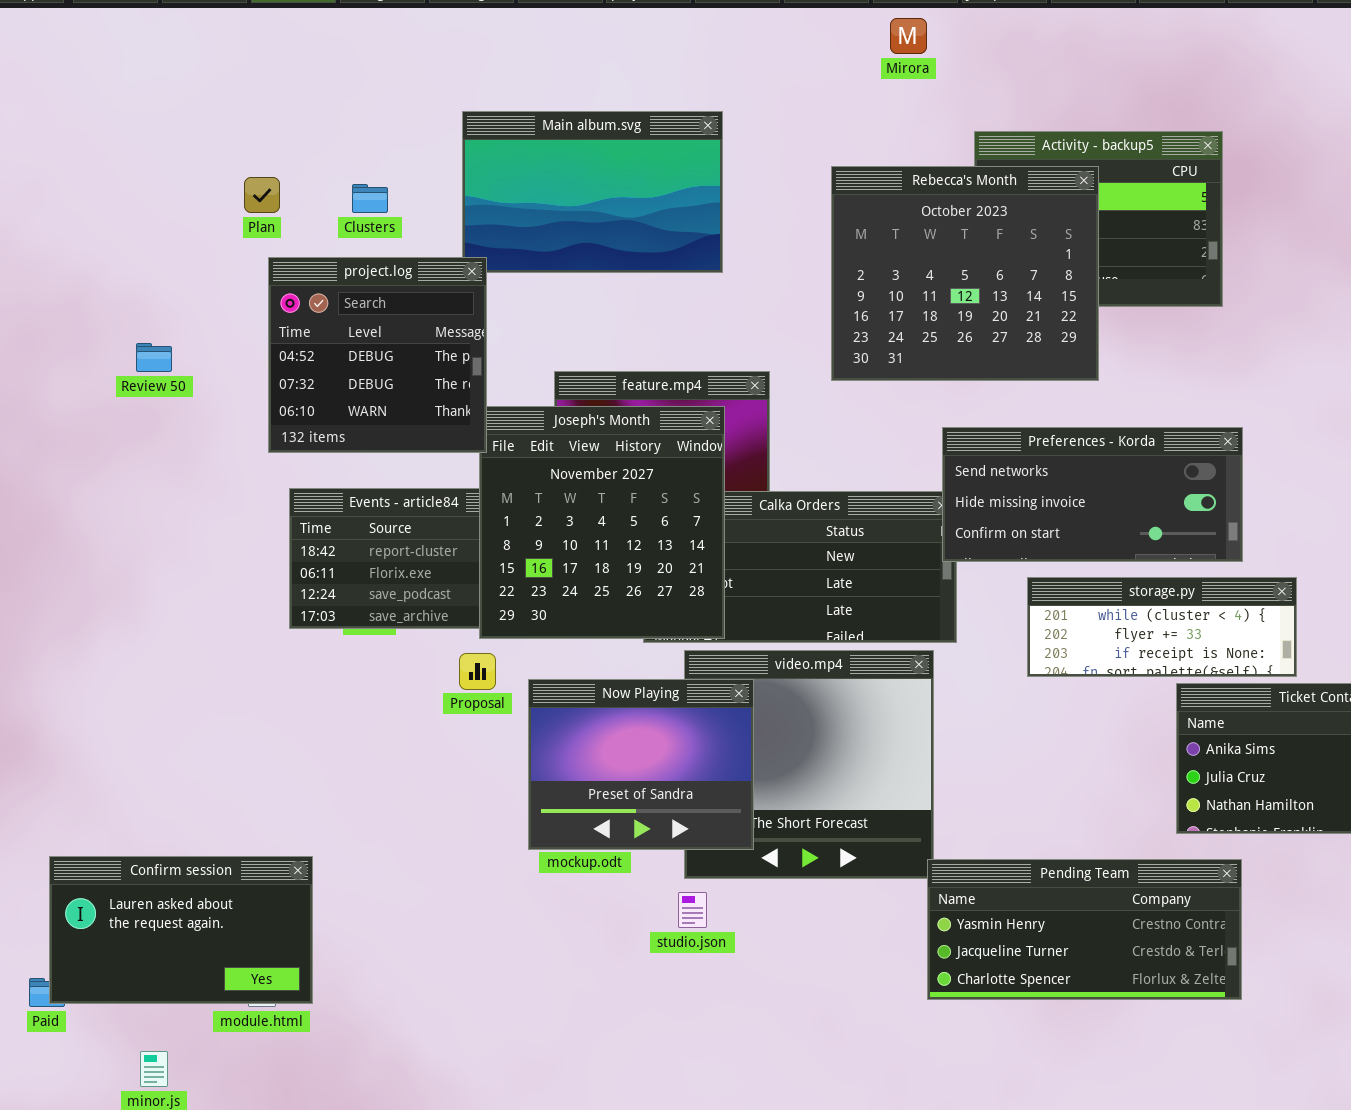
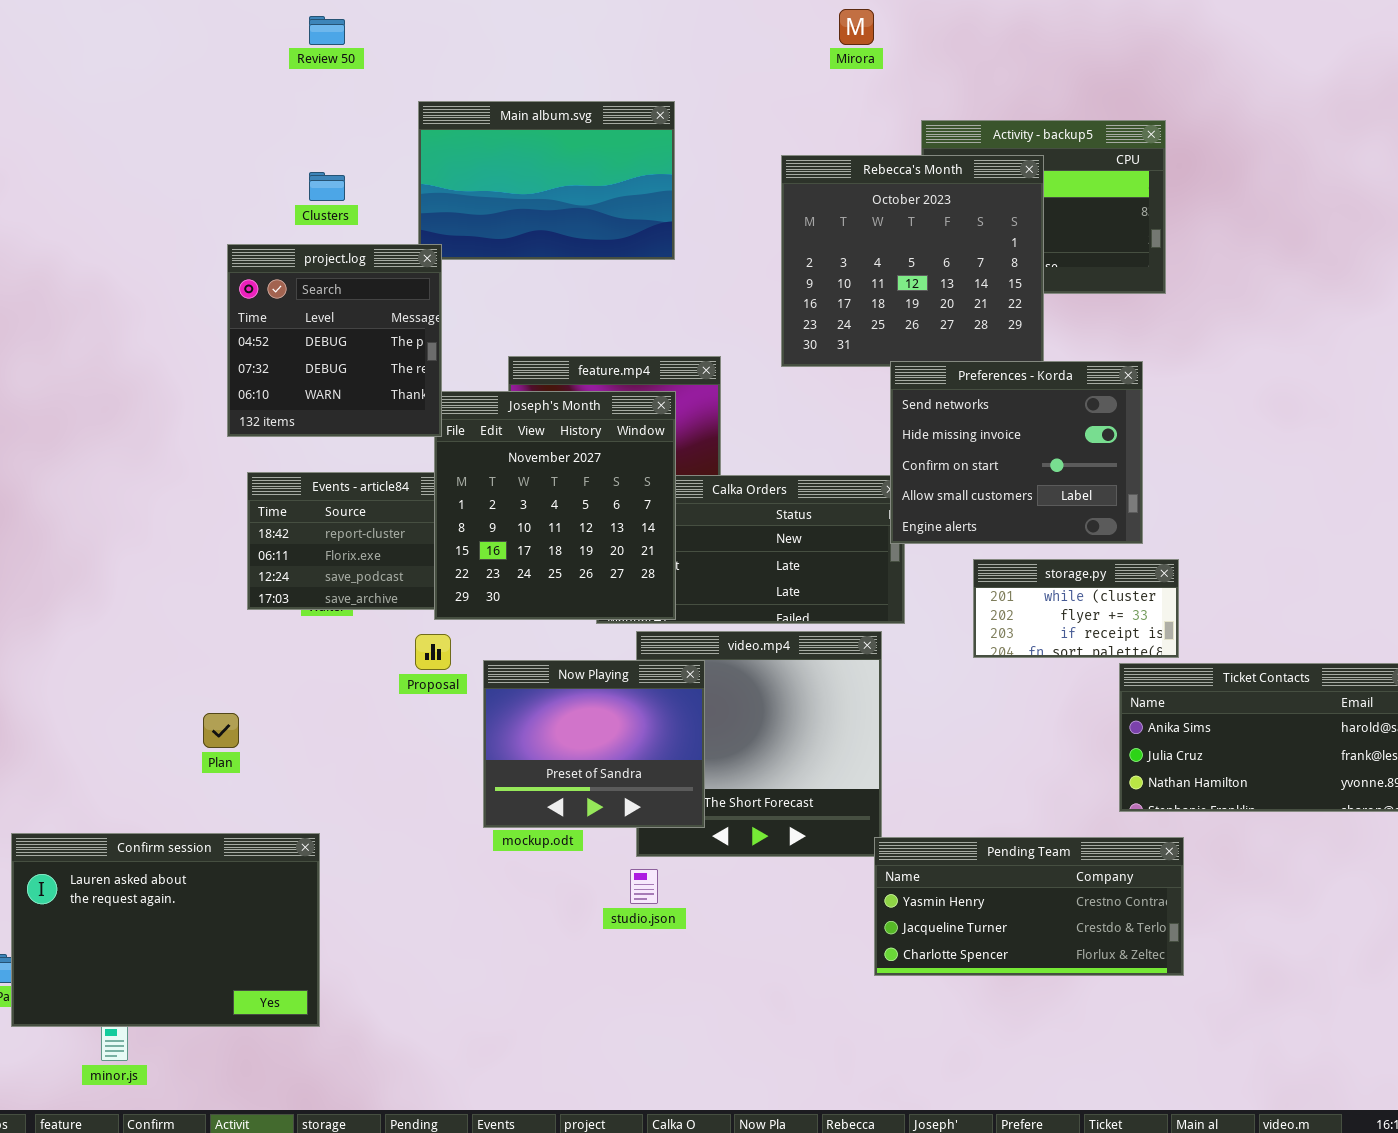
Plan: [244,177,280,213] -> [203,713,239,748], moved
Review 50: [136,343,172,372] -> [309,16,345,45], moved
Preferences - Korda: [942,427,1243,562] -> [890,361,1143,544], resized
storage.py: [1027,577,1297,677] -> [973,559,1179,658], resized
Confirm session: [49,856,313,1004] -> [11,833,320,1027], resized

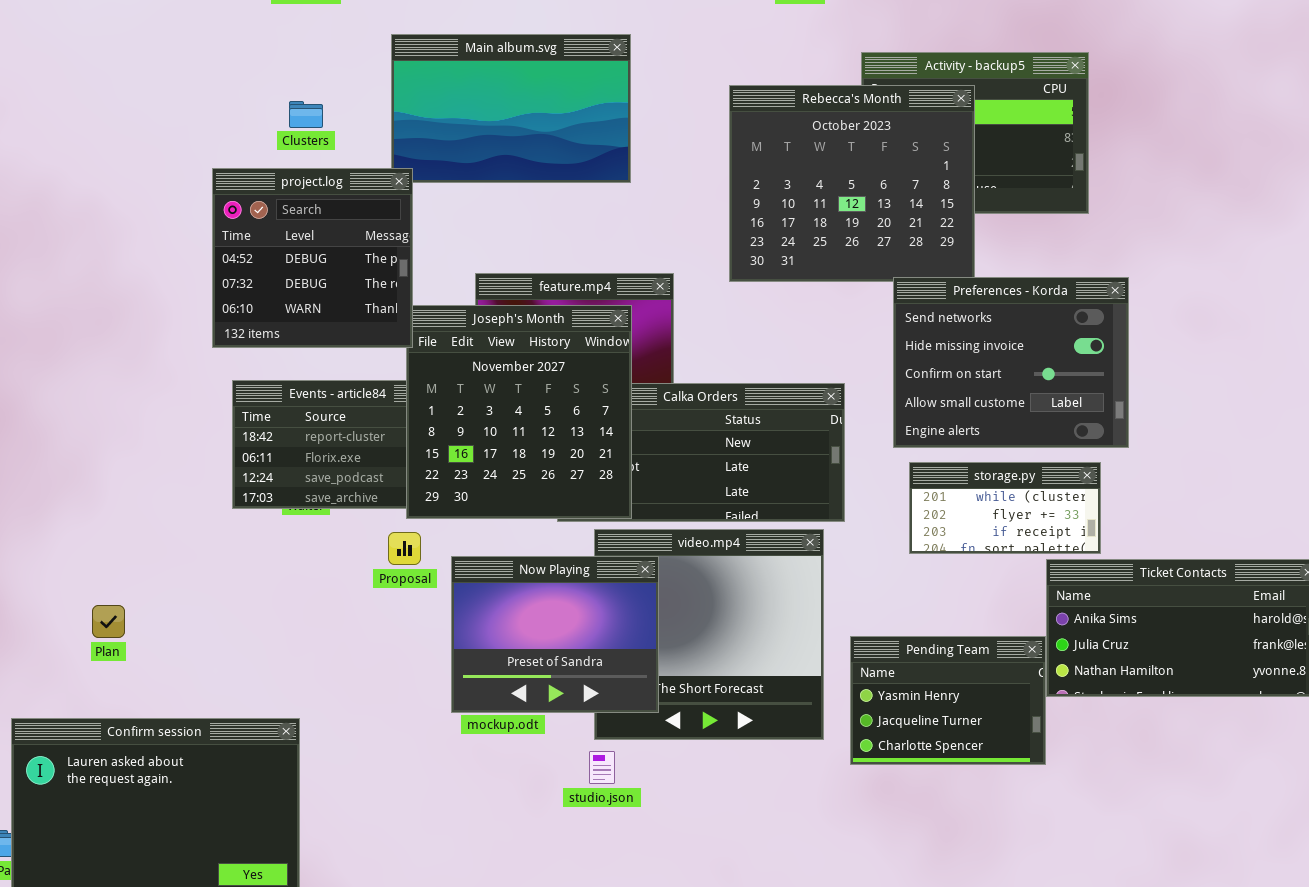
Preferences - Korda: [890,361,1143,544] -> [893,277,1129,448], moved
Plan: [203,713,239,748] -> [92,605,125,638], moved
Pending Team: [874,837,1184,976] -> [850,636,1046,765], moved, resized

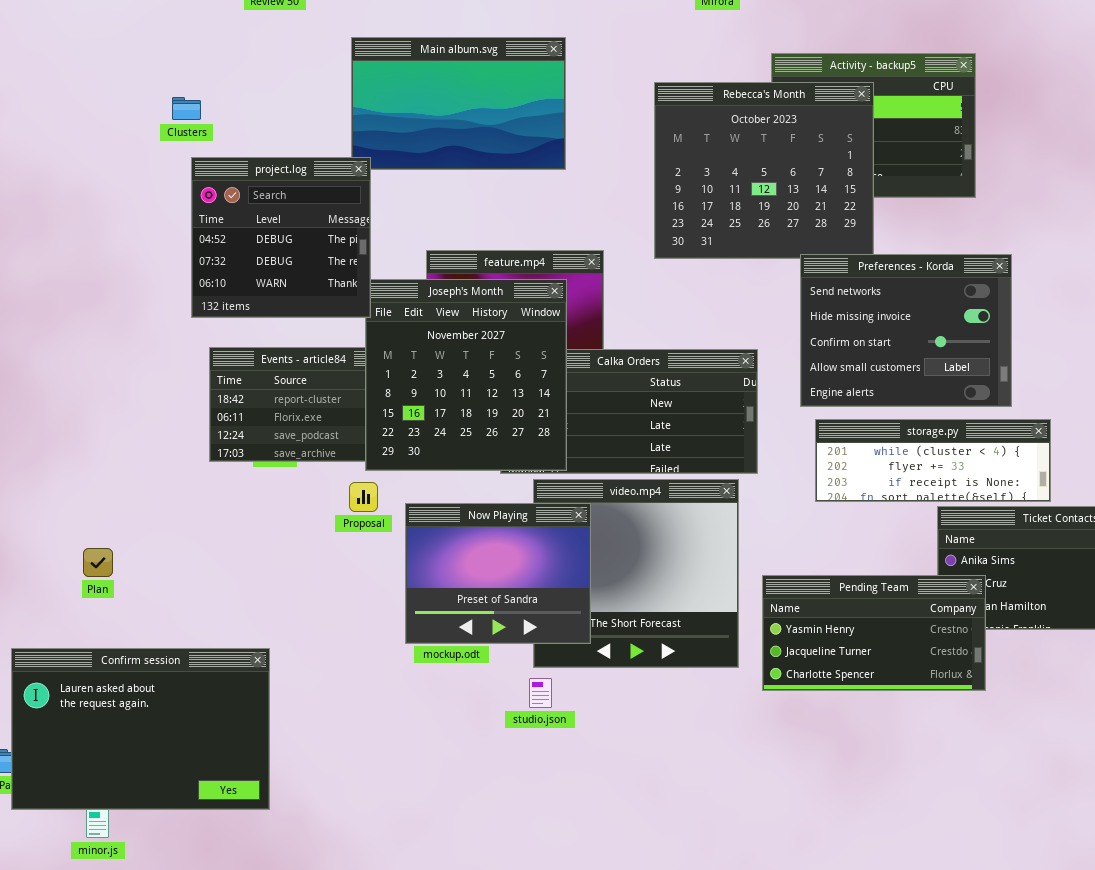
Clusters: [289,101,323,128] -> [172,97,201,120], moved
storage.py: [909,462,1101,554] -> [815,419,1051,502], resized
Pending Team: [850,636,1046,765] -> [762,575,986,691], resized

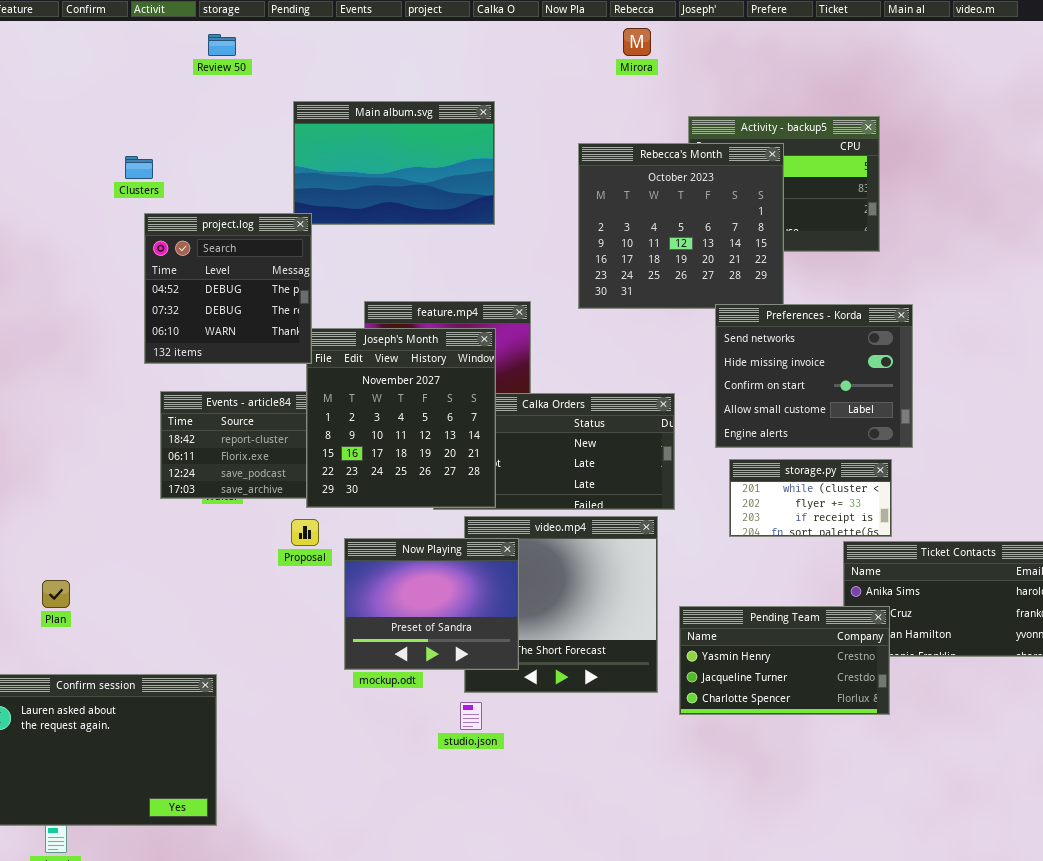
storage.py: [815,419,1051,502] -> [729,459,892,537], resized

